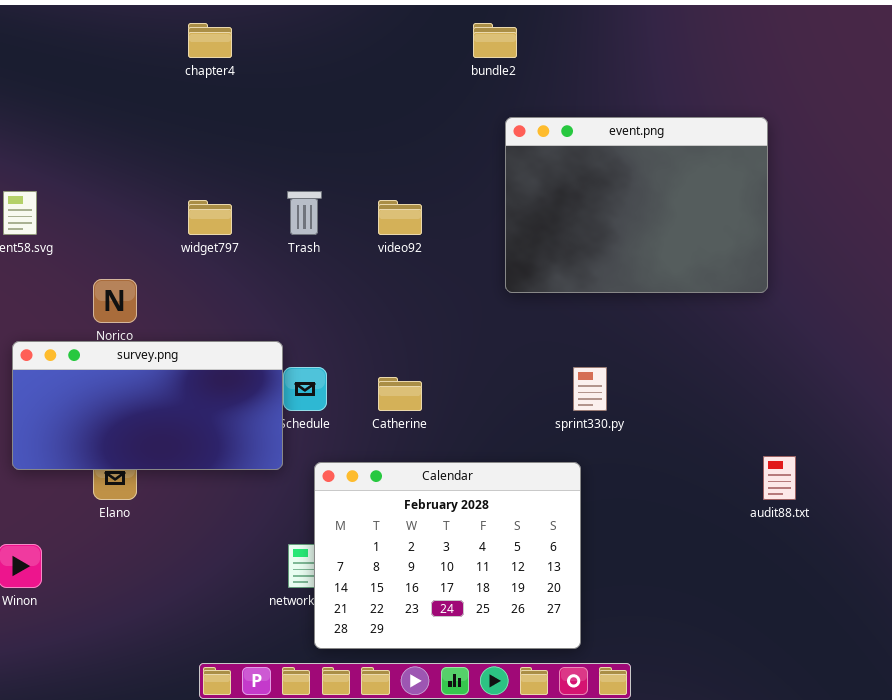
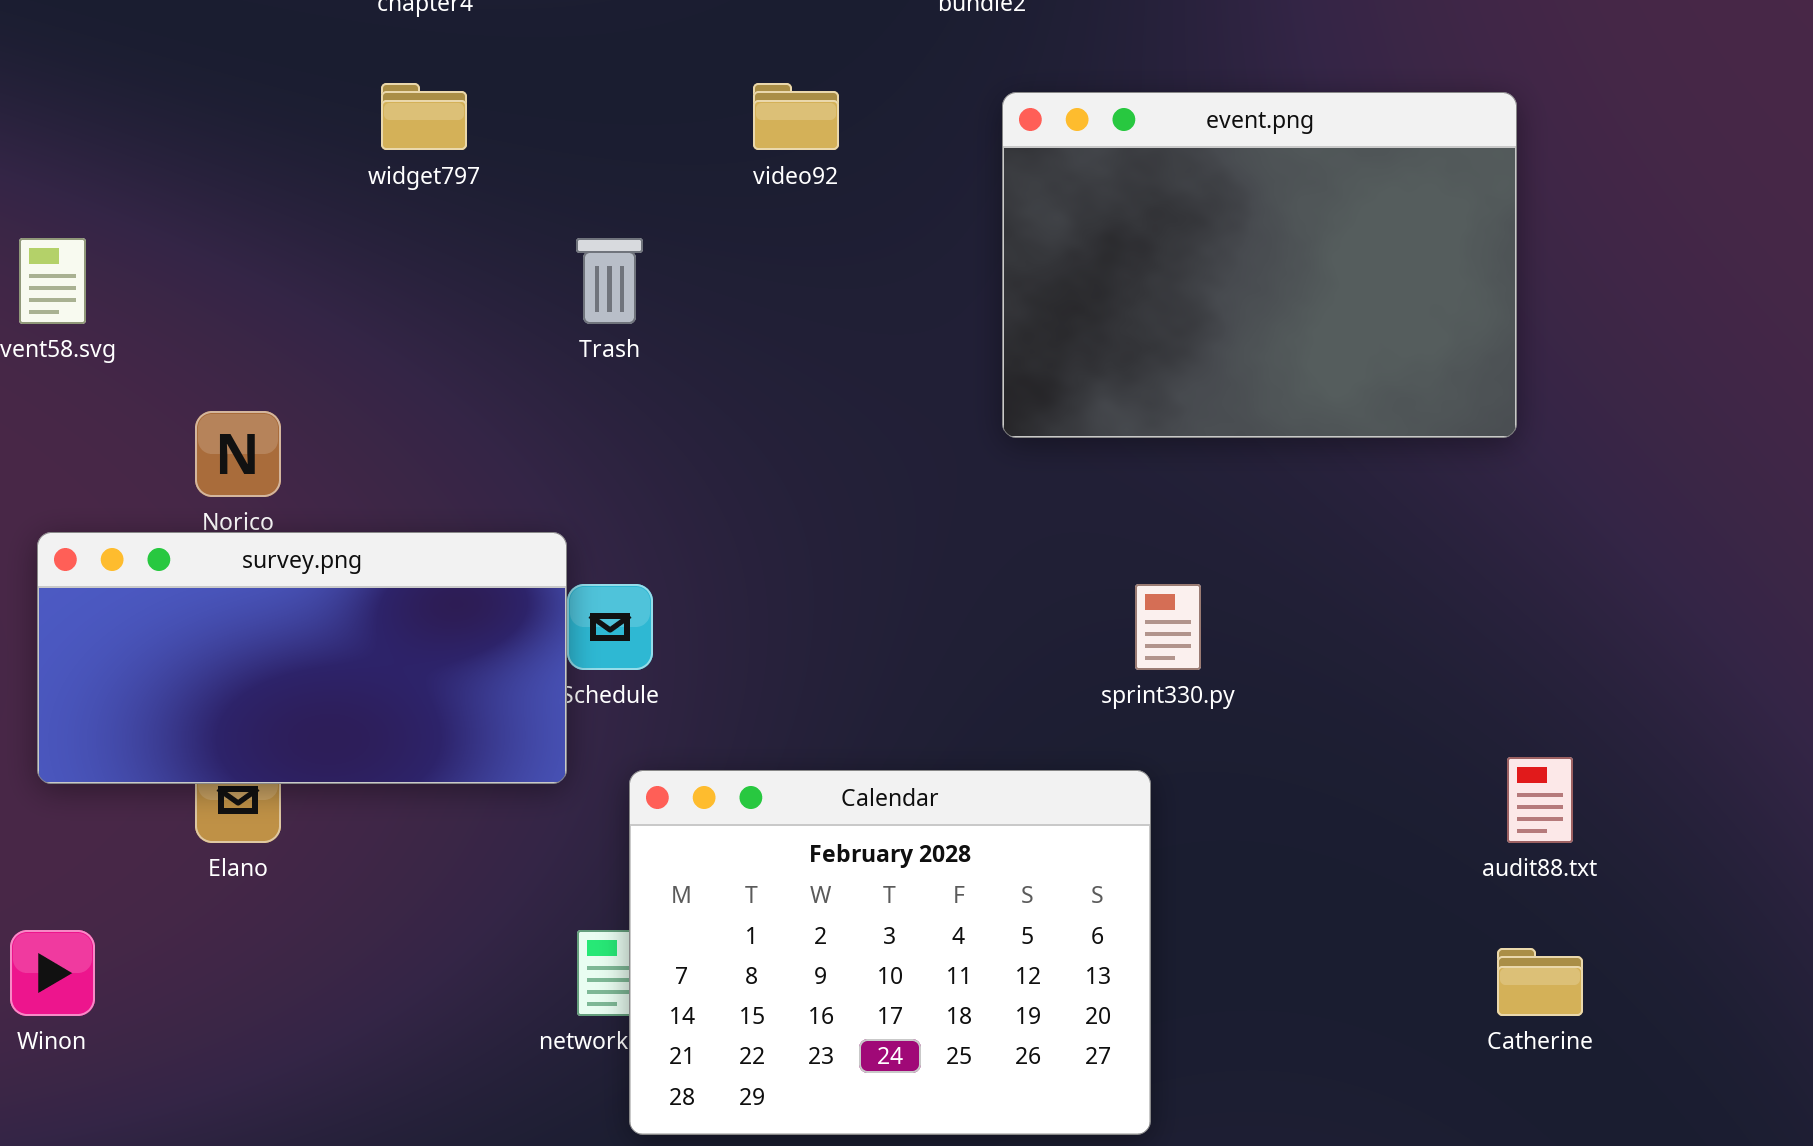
widget797: [188,200,232,235] -> [381,83,467,150], moved
video92: [378,200,422,235] -> [753,83,839,150], moved
Catherine: [378,377,422,411] -> [1497,948,1583,1016], moved

